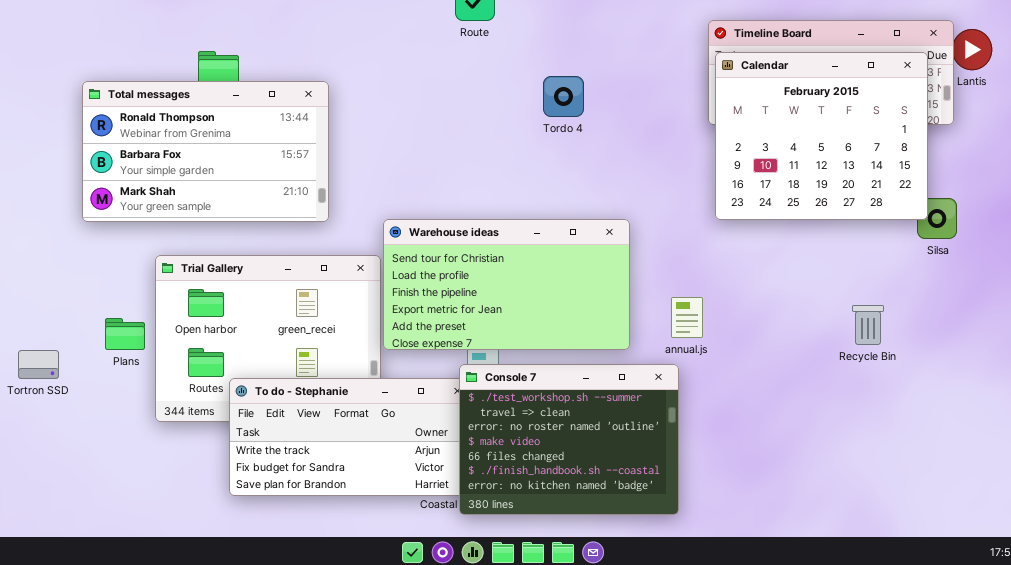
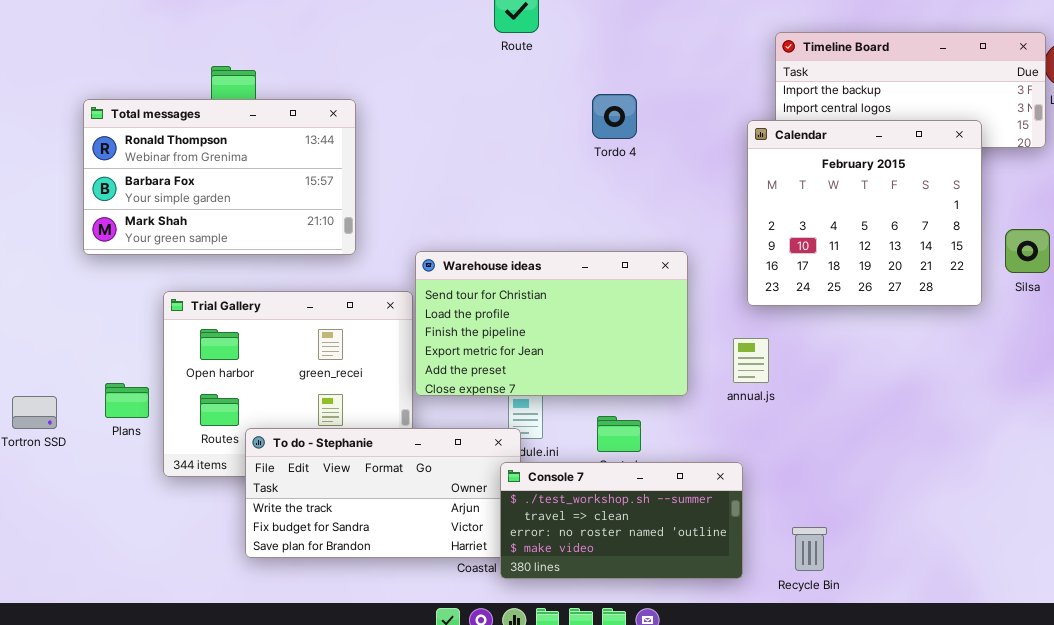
Calendar: [715,52,928,220] -> [747,120,982,306], moved
Recycle Bin: [852,305,884,345] -> [792,527,827,571], moved
Plans: [105,318,145,350] -> [105,383,149,418], moved
Console 7: [459,364,679,515] -> [500,462,743,579], resized

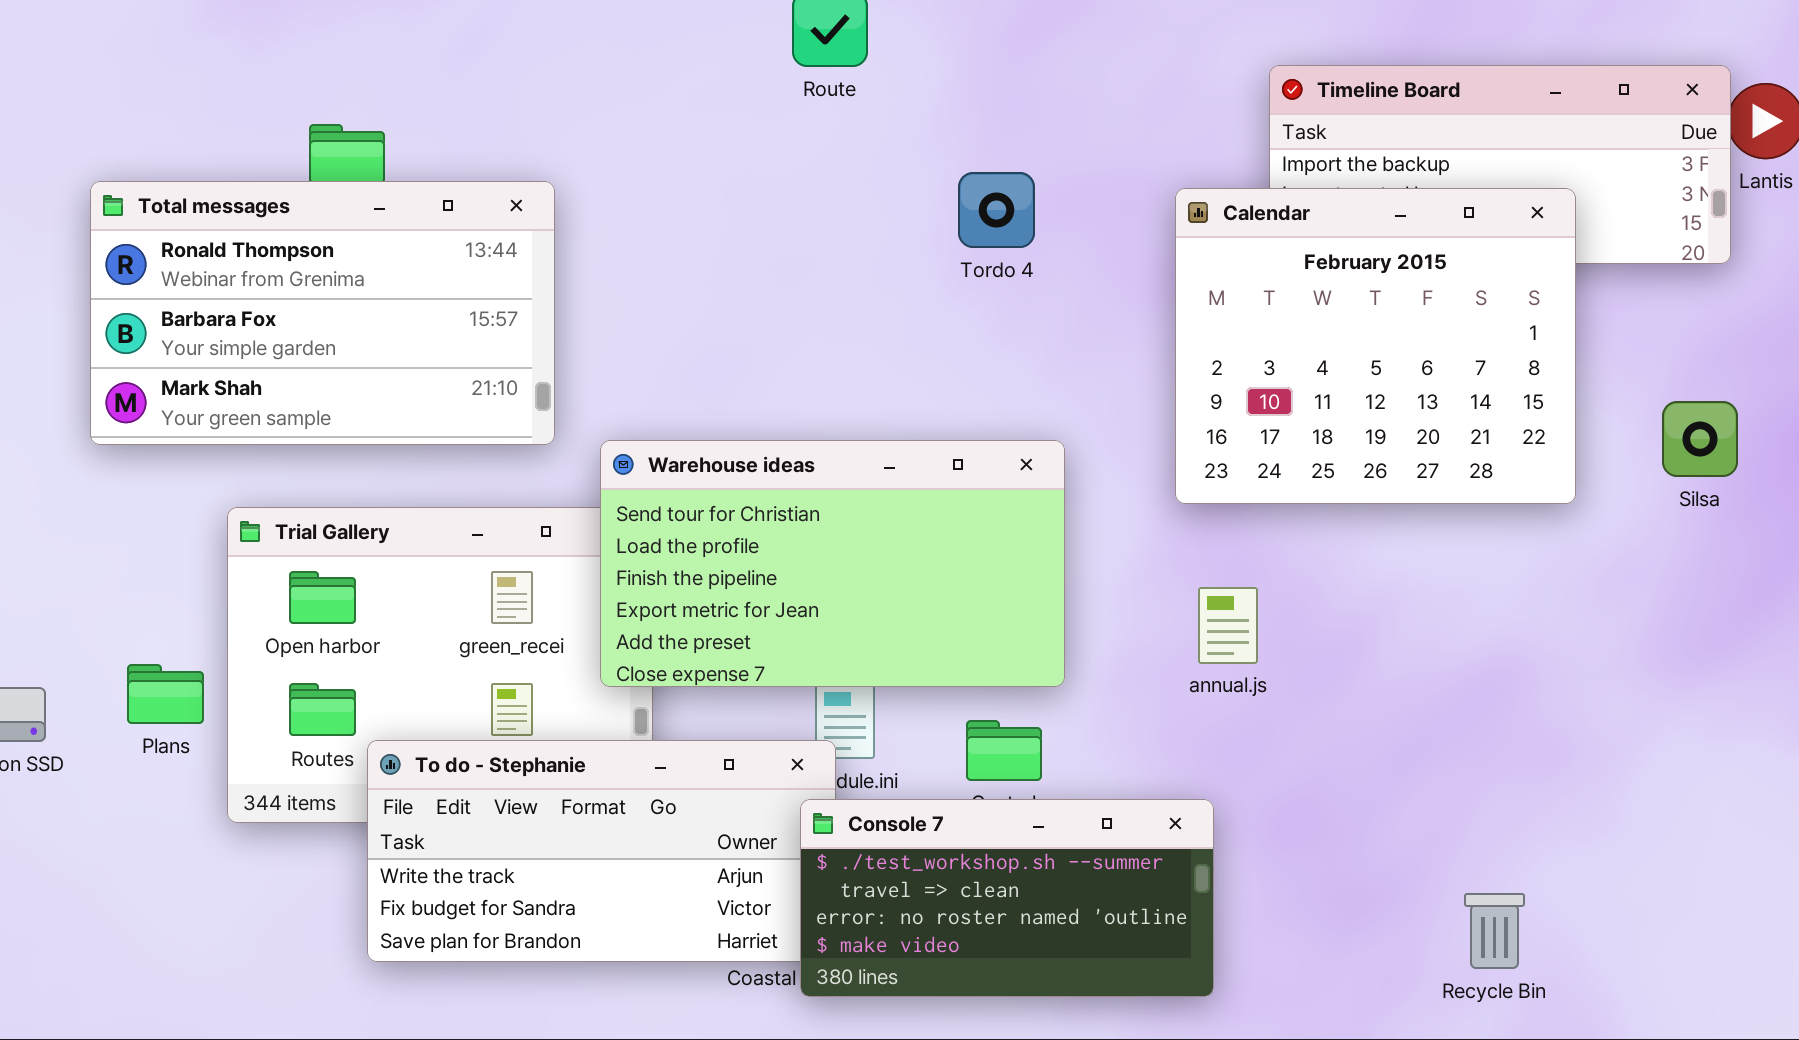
Calendar: [747,120,982,306] -> [1175,188,1576,504], moved
Warehouse ideas: [415,251,688,396] -> [600,440,1065,687], moved
Recycle Bin: [792,527,827,571] -> [1464,893,1525,969], moved

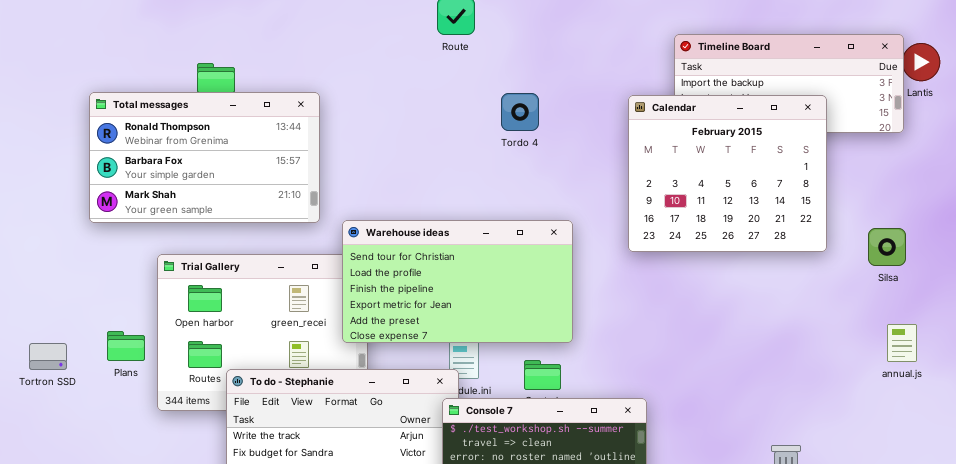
Tordo 4: [958,172,1035,248] -> [501,93,539,131], moved
Silsa: [1662,401,1738,477] -> [868,228,906,266], moved
annual.js: [1198,587,1258,664] -> [887,324,917,362], moved

